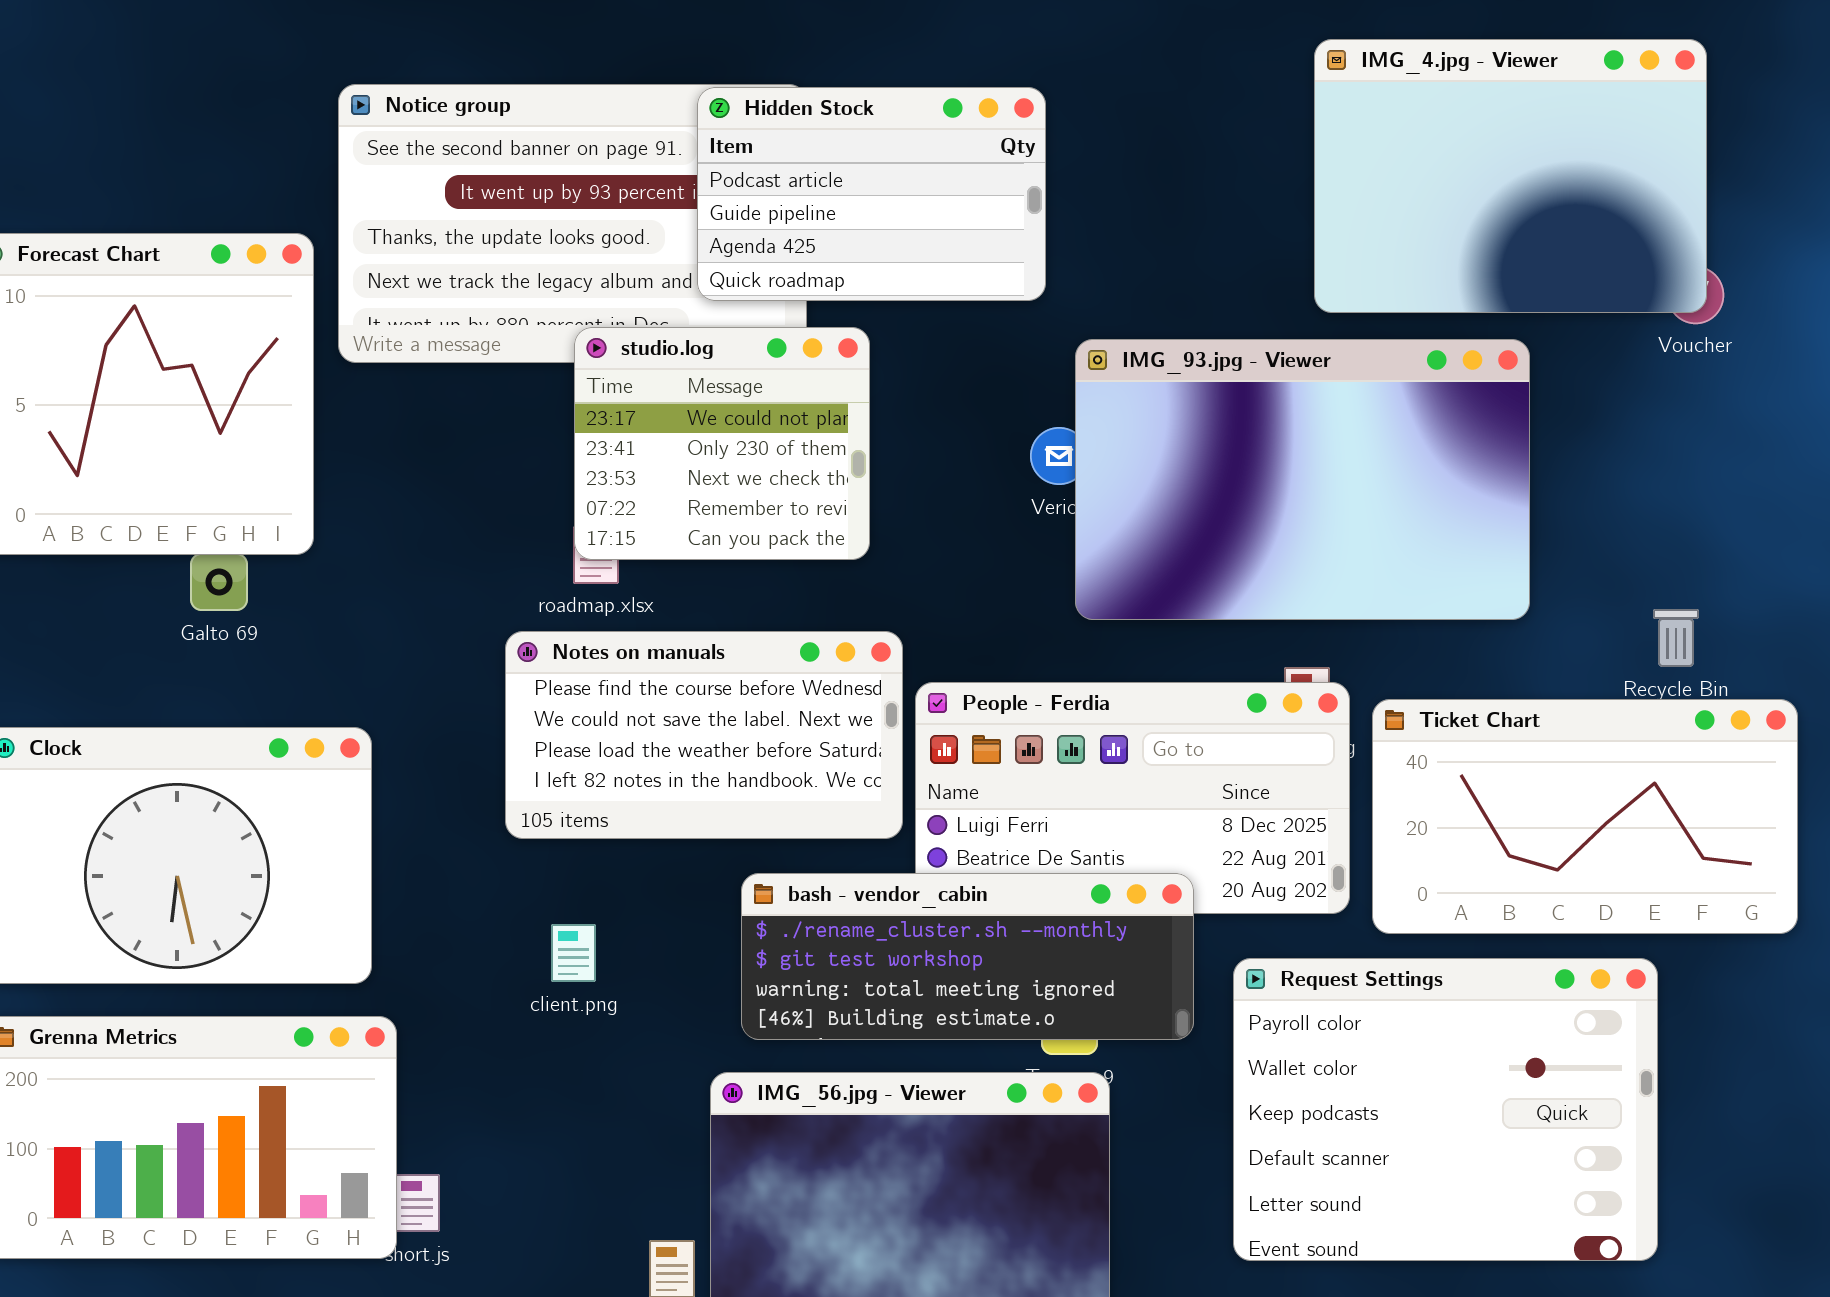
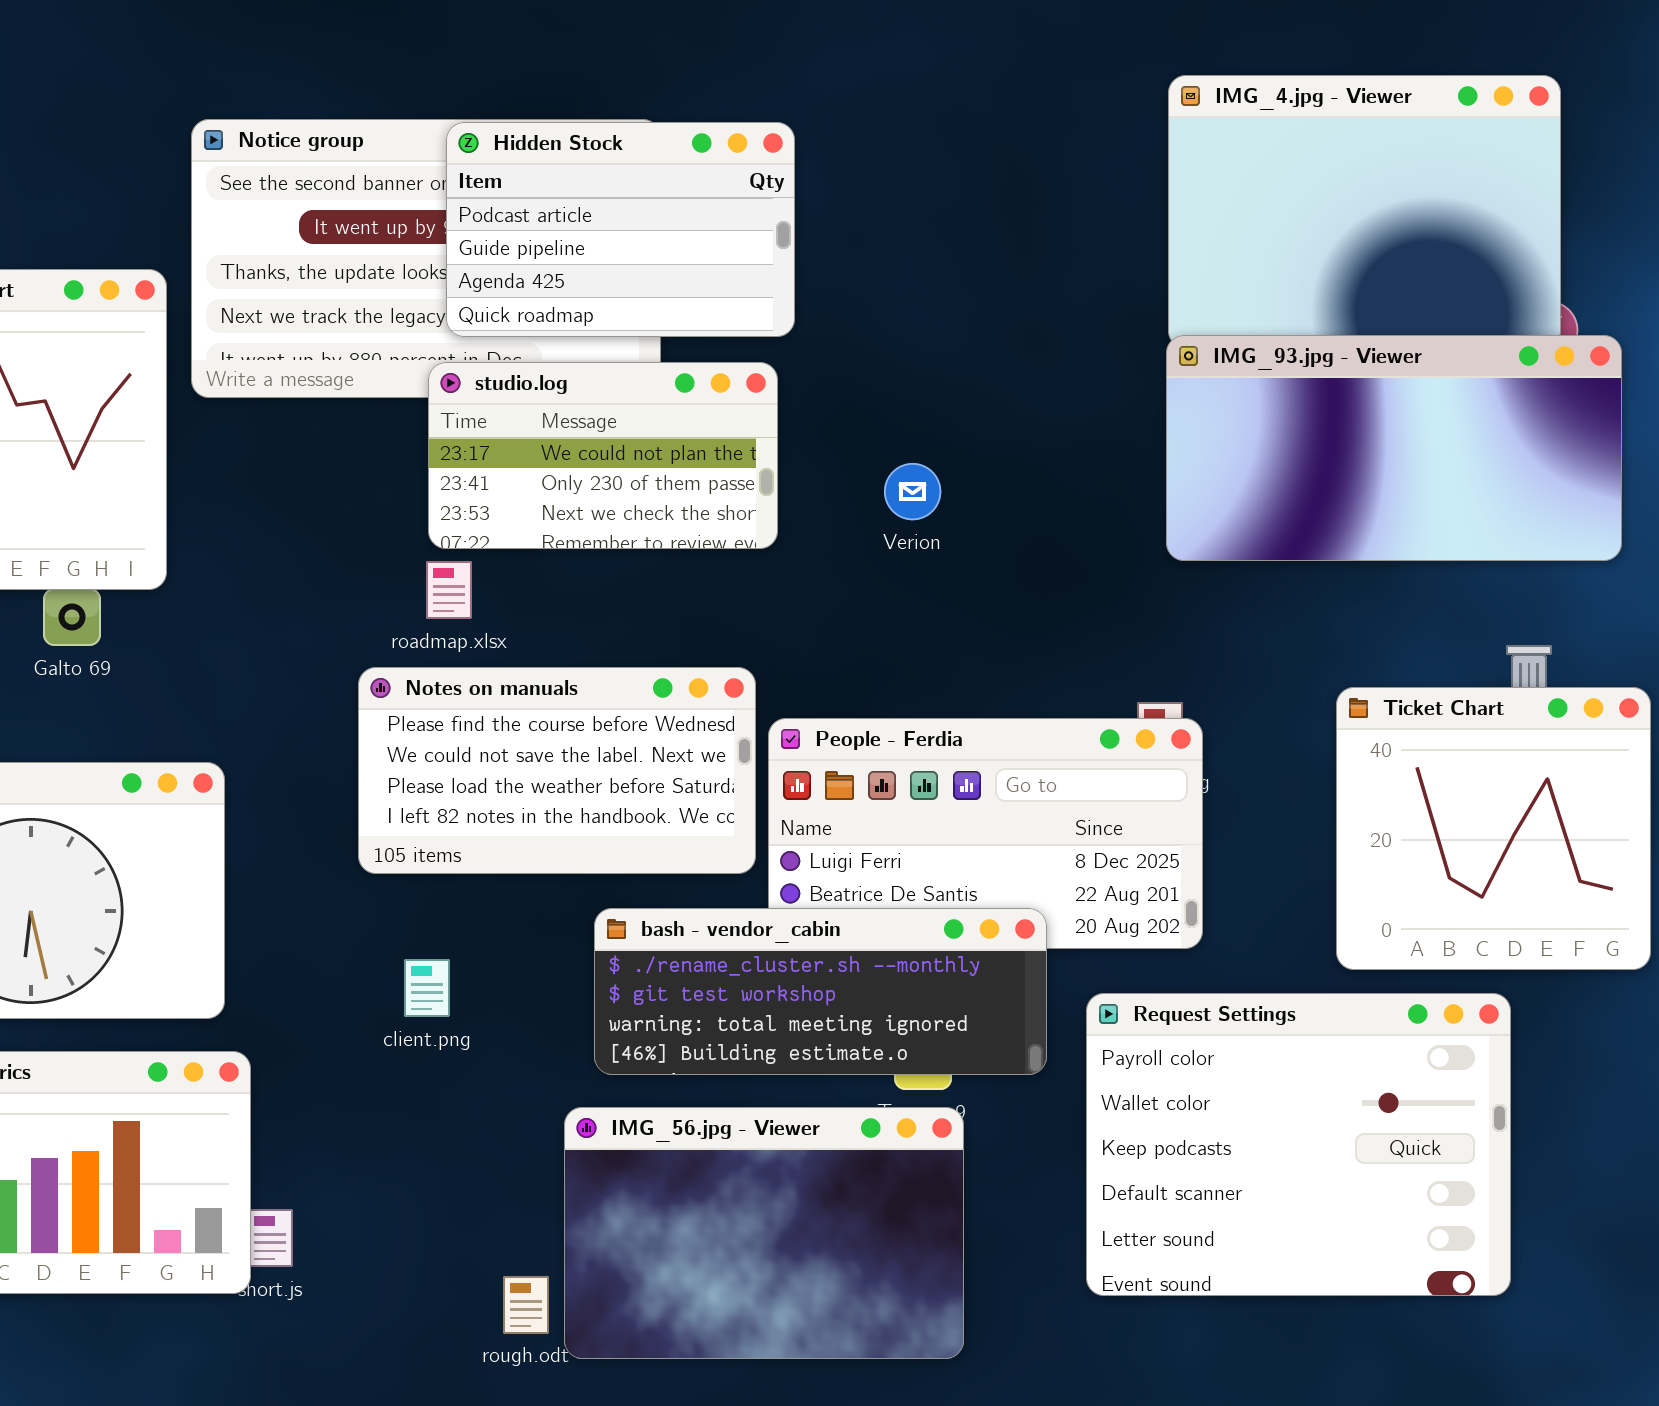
Hidden Stock: [697,87,1046,301] -> [446,122,795,337], moved
studio.log: [574,327,870,560] -> [428,362,778,549], resized
IMG_93.jpg - Viewer: [1075,339,1530,620] -> [1166,335,1622,561], moved, resized
Ticket Chart: [1372,699,1798,934] -> [1336,687,1651,970], resized

